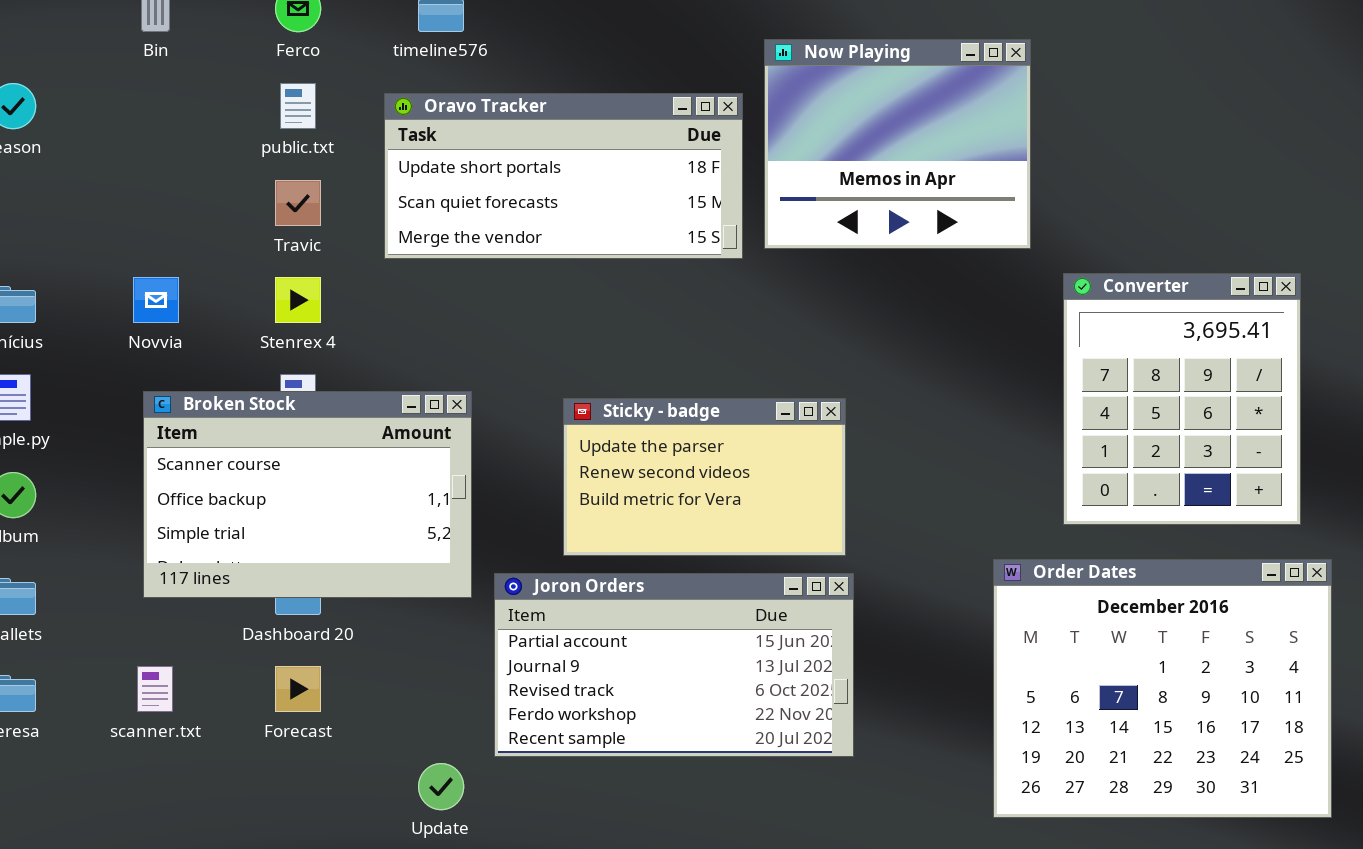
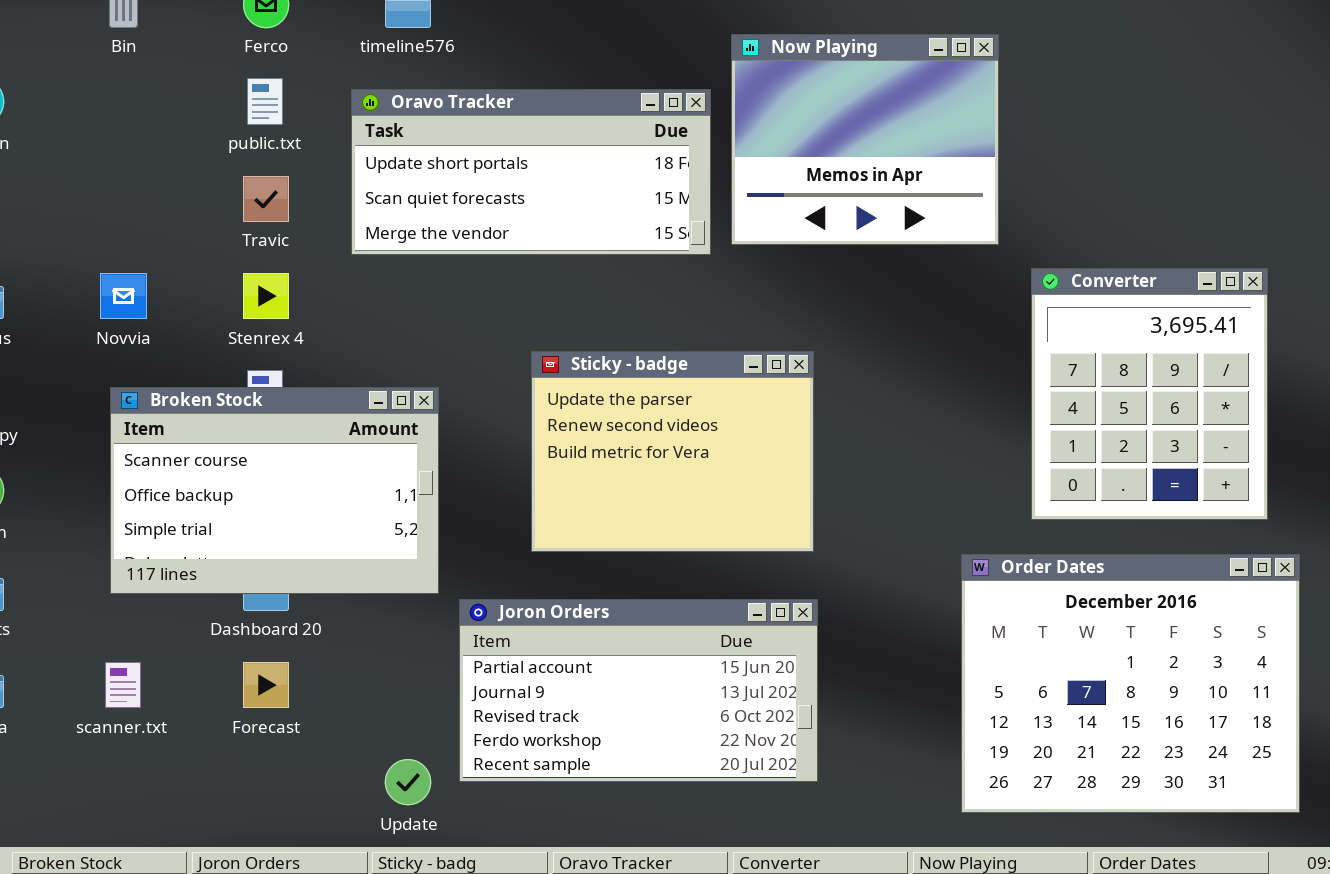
Sticky - badge: [563,398,846,556] -> [531,351,814,552], resized
Joron Orders: [494,573,854,757] -> [459,599,818,782], moved

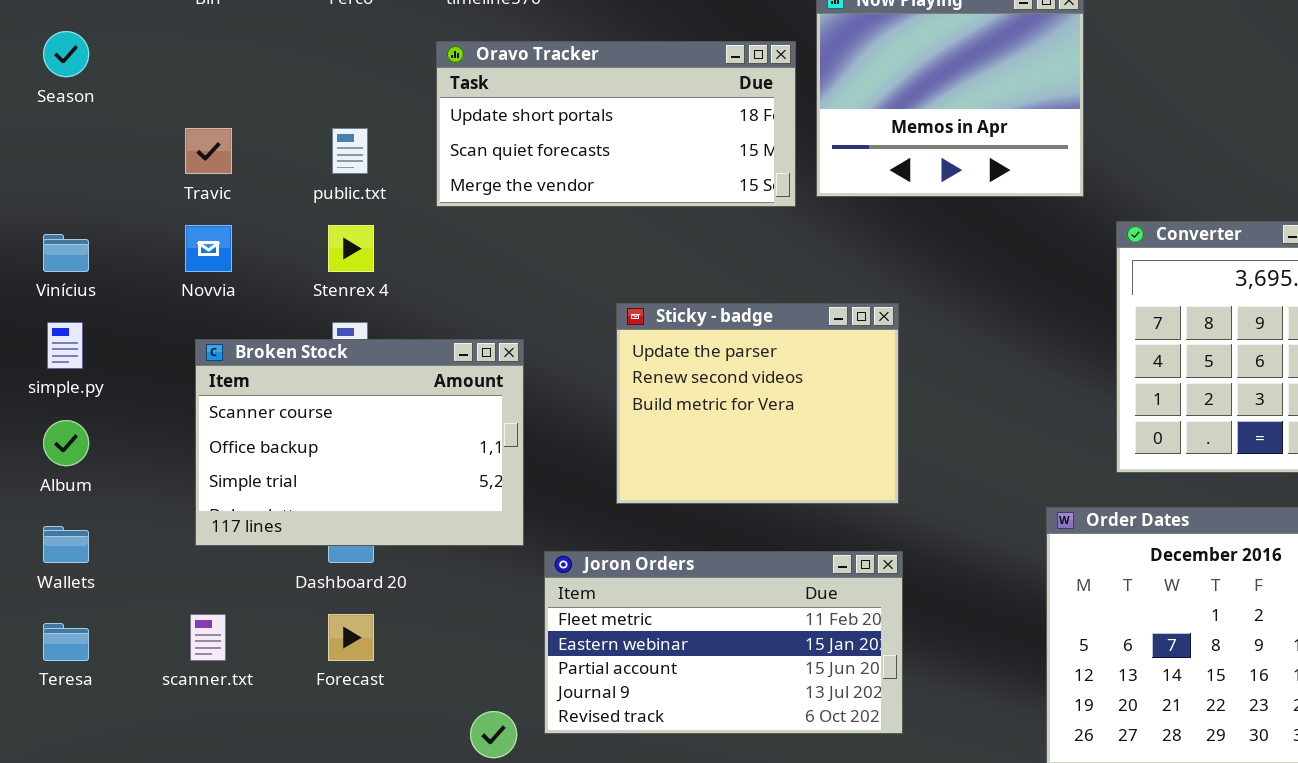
public.txt: [247,78,283,125] -> [332,128,368,174], moved
Travic: [243,176,289,222] -> [185,128,232,174], moved
Joron Orders: [459,599,818,782] -> [544,551,903,734], scrolled up 2 rows

